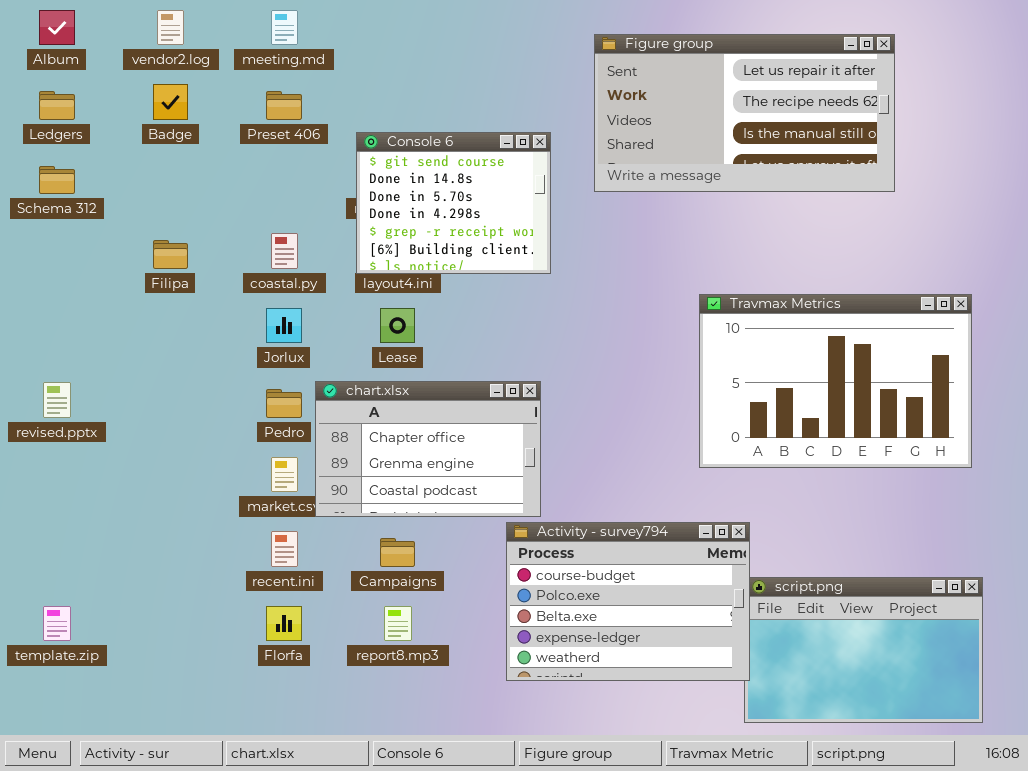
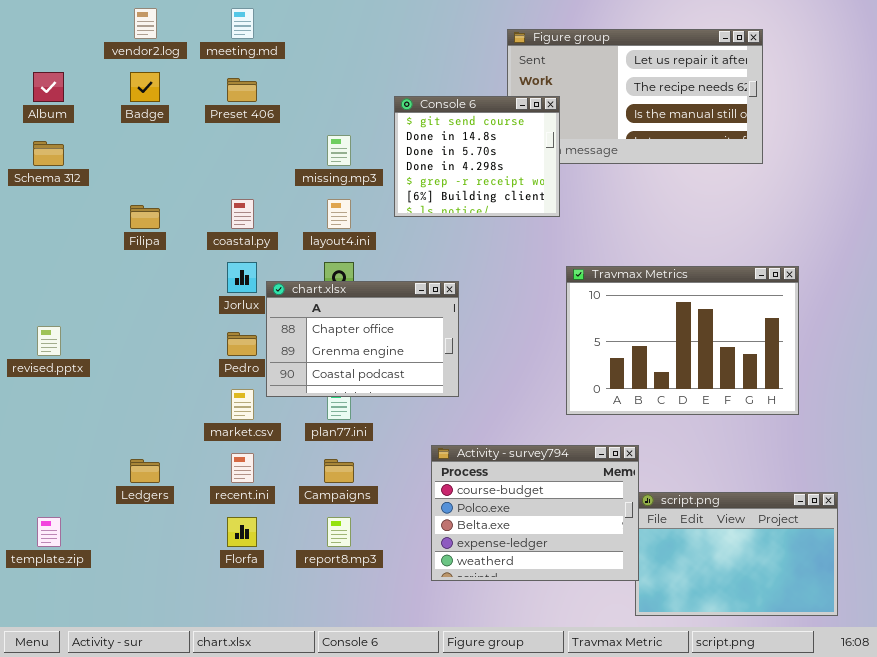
Album: [39,10,75,45] -> [33,72,64,102], moved
Ledgers: [39,91,75,120] -> [130,459,160,483], moved
Console 6: [356,132,551,274] -> [394,96,560,217], moved
Travmax Metrics: [699,294,972,468] -> [566,266,799,415], moved
chart.xlsx: [315,381,541,517] -> [266,281,459,397], moved

